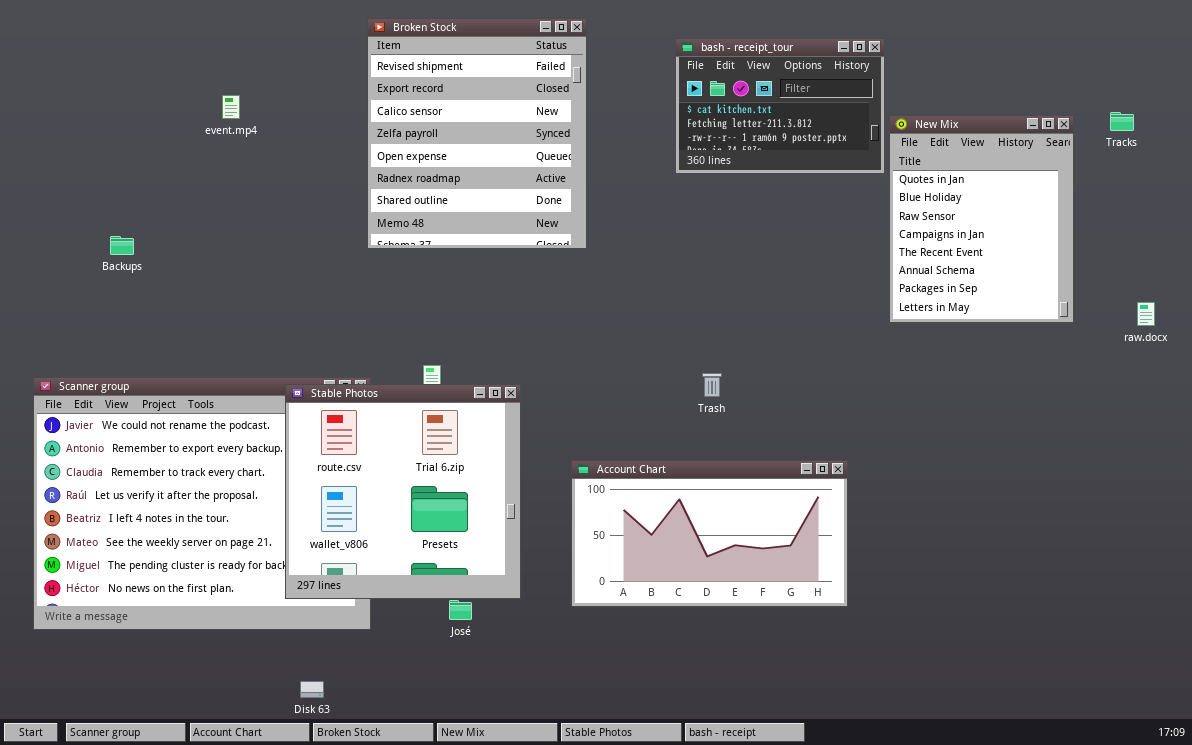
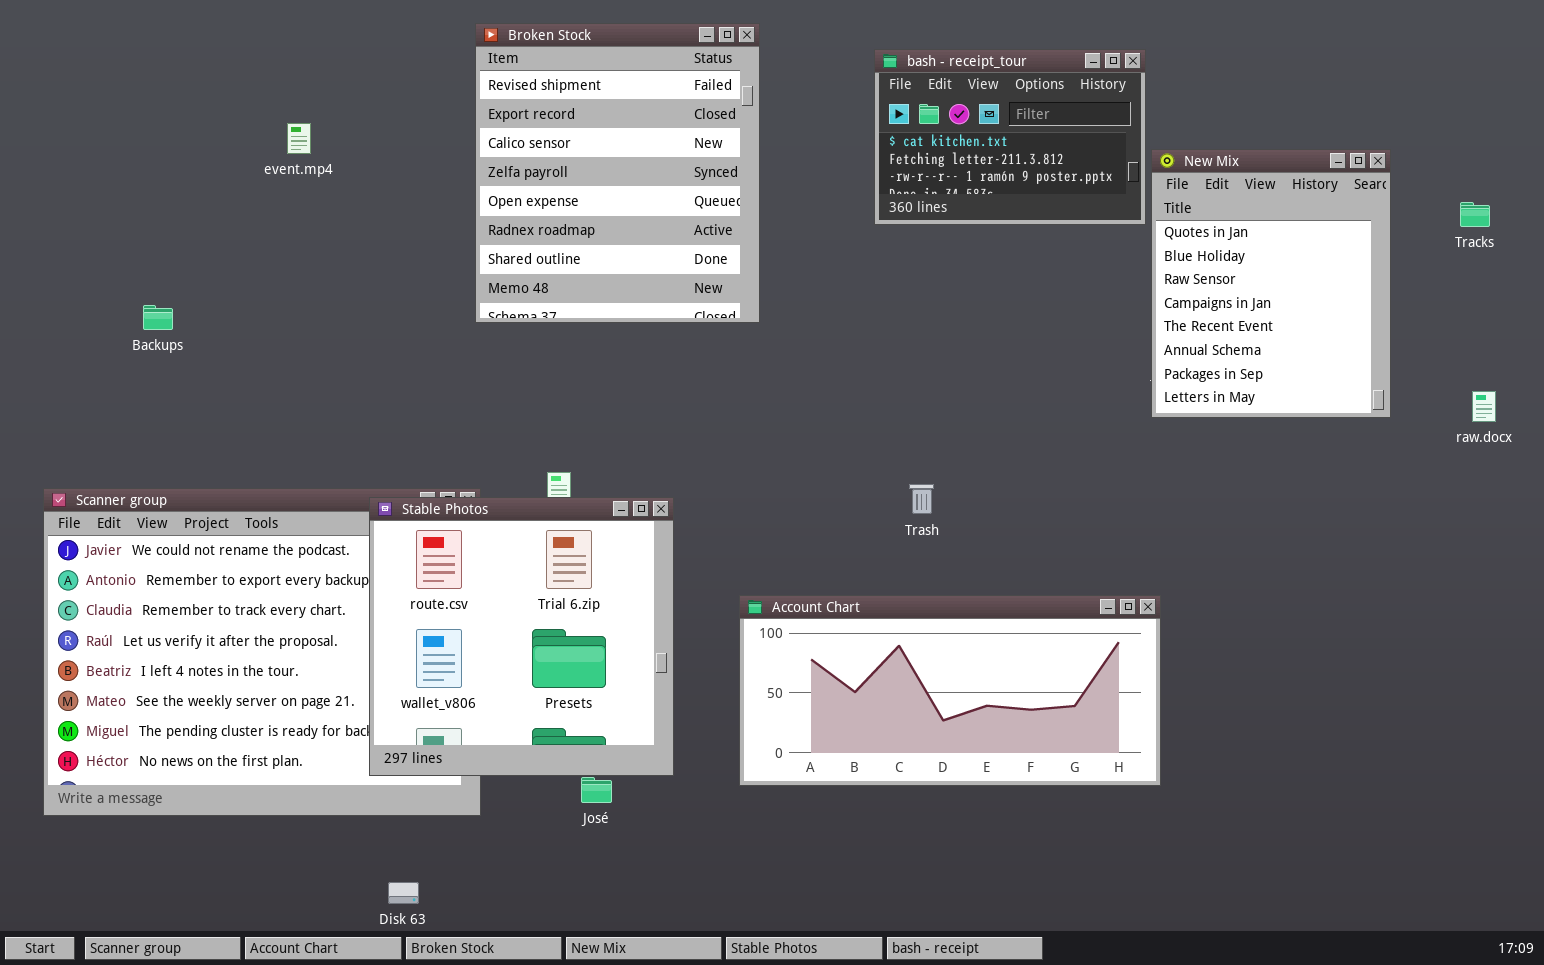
Tracks: [1110,112,1134,131] -> [1460,202,1490,227], moved
Account Chart: [571,460,848,607] -> [739,595,1161,786], resized

